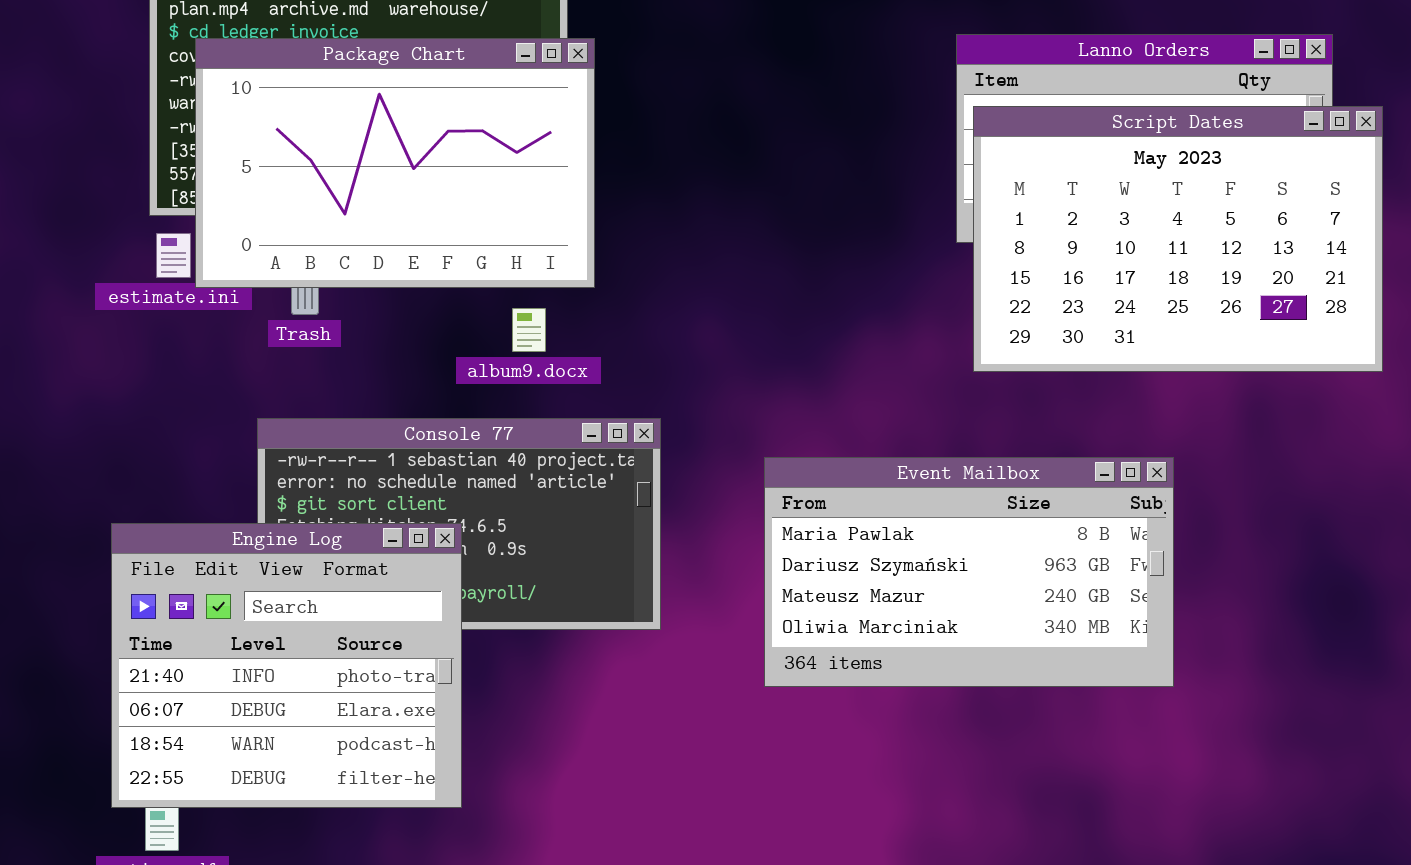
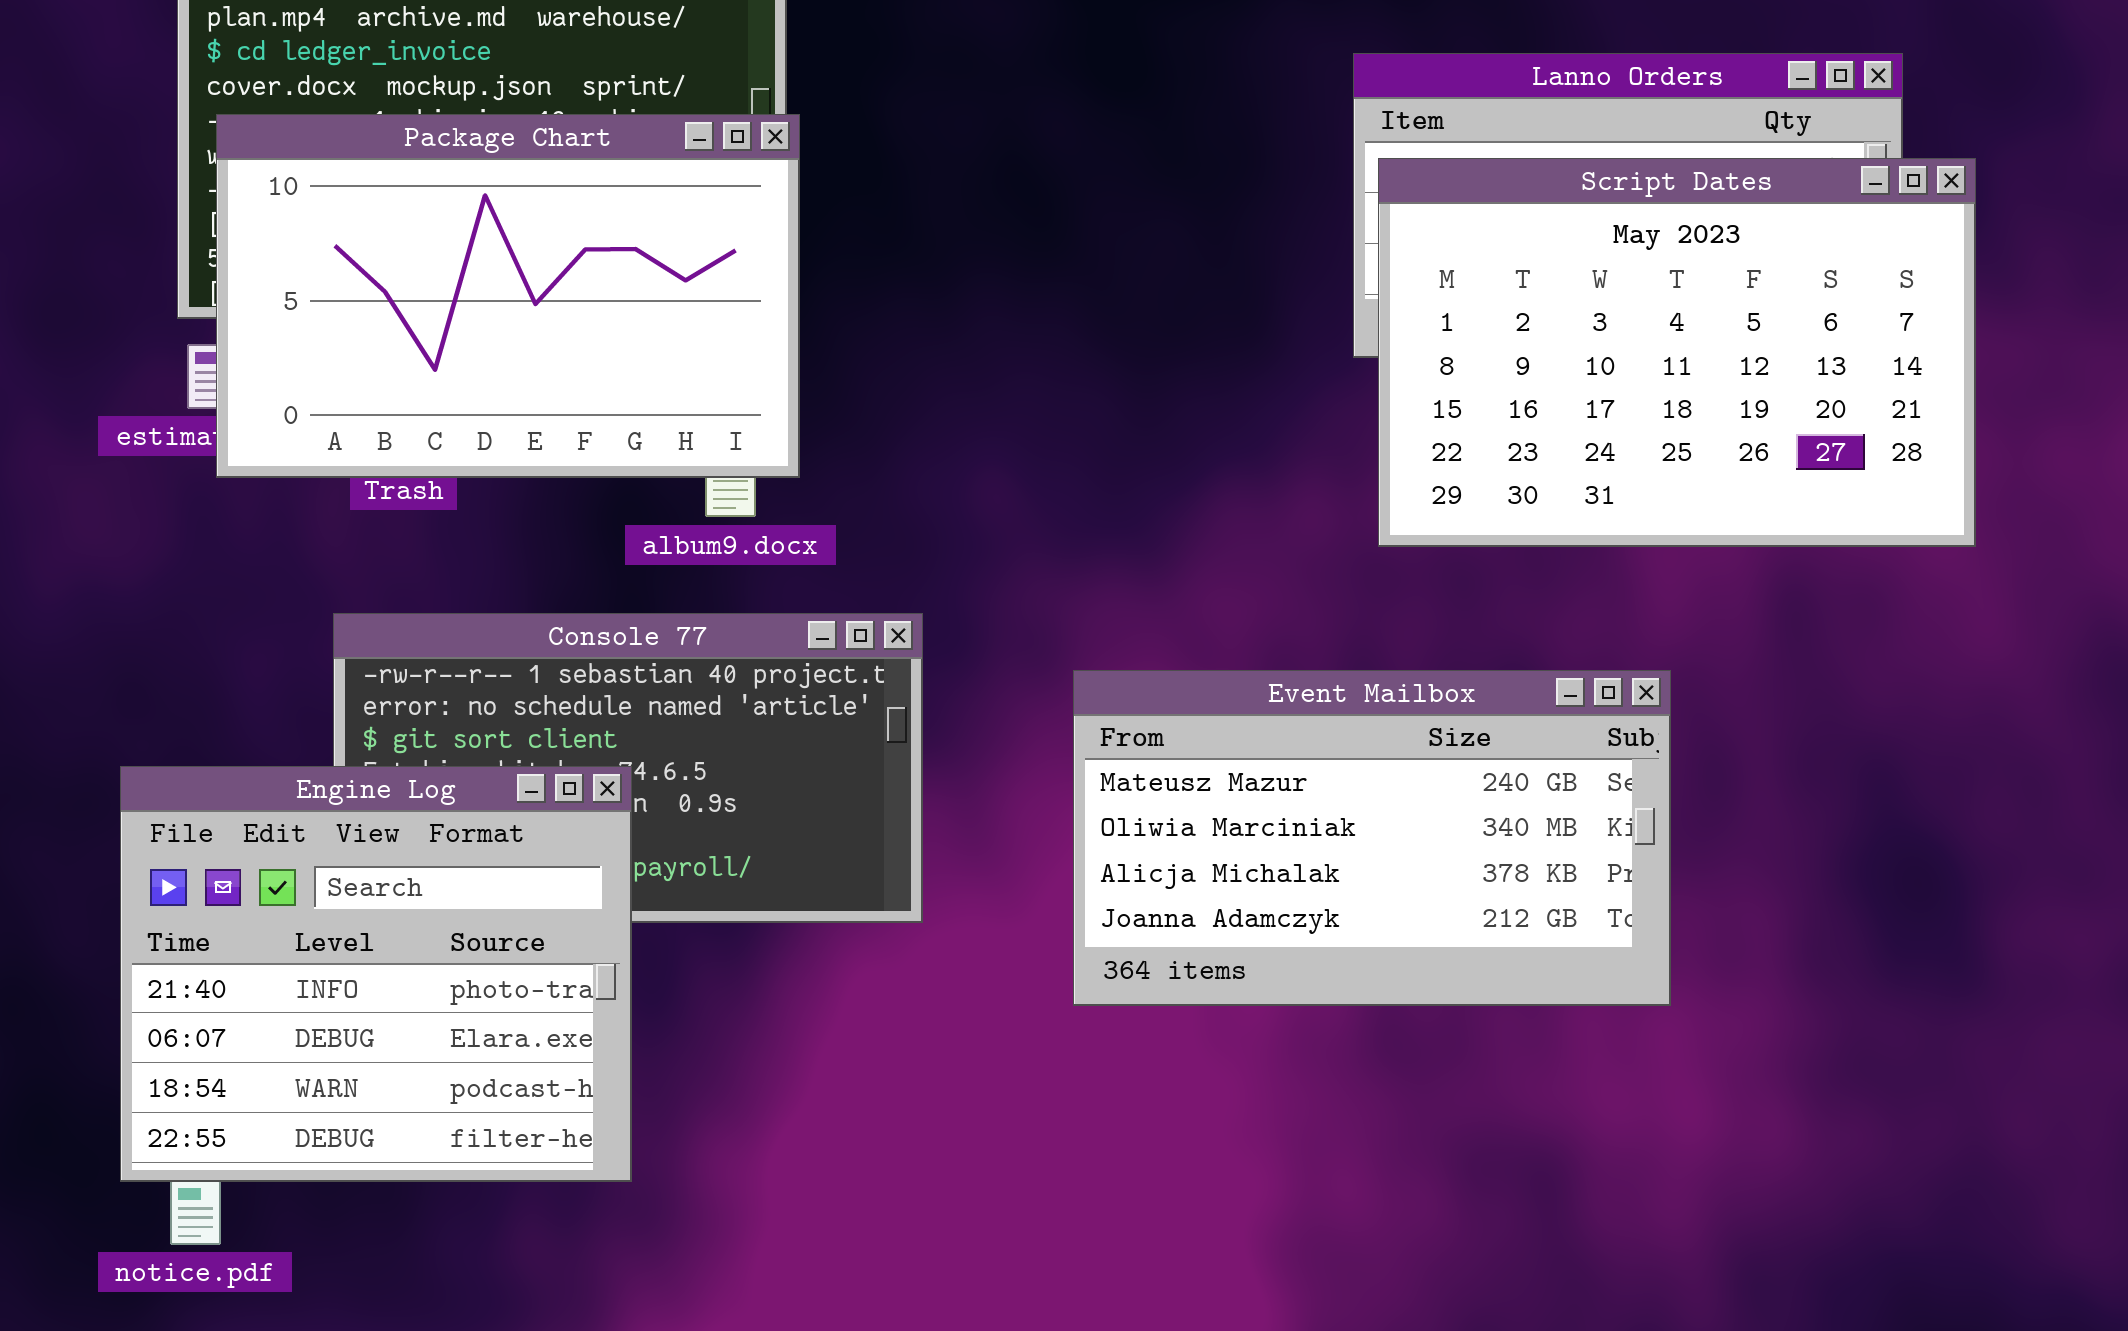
Package Chart: [195,38,595,288] -> [216,114,800,478], moved
Event Mailbox: [764,457,1174,687] -> [1073,670,1671,1006], scrolled down 2 rows

